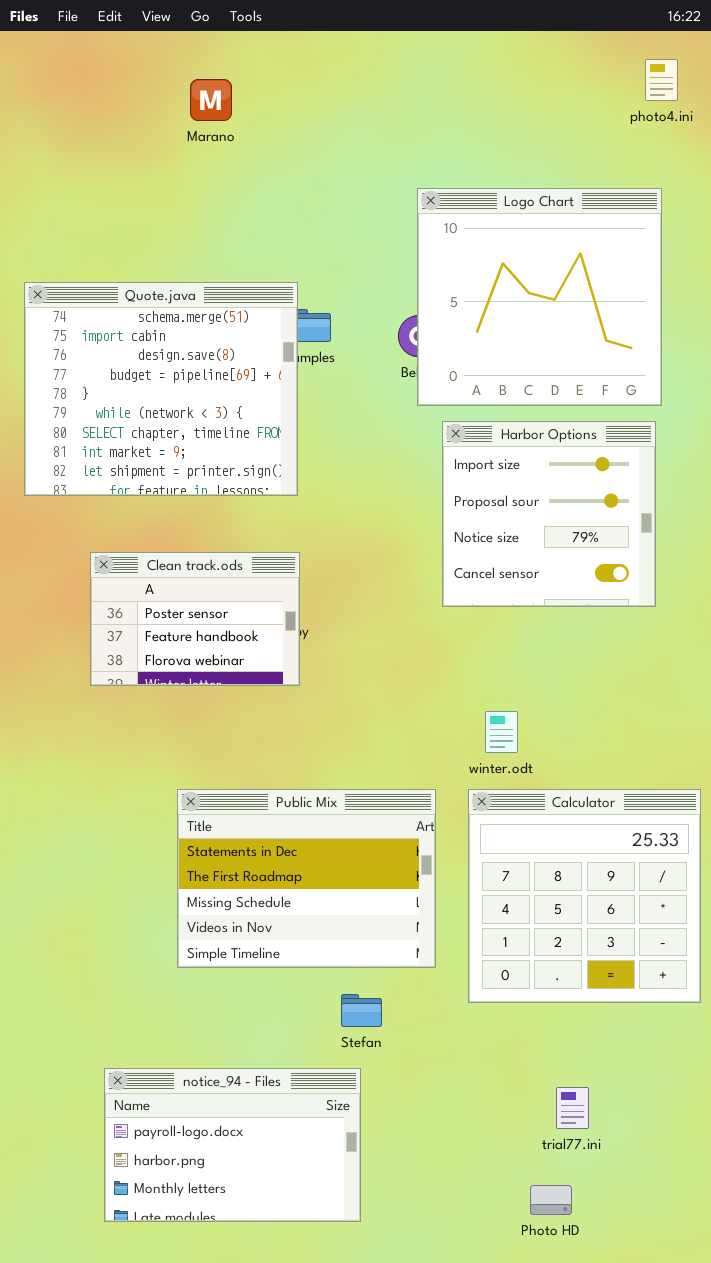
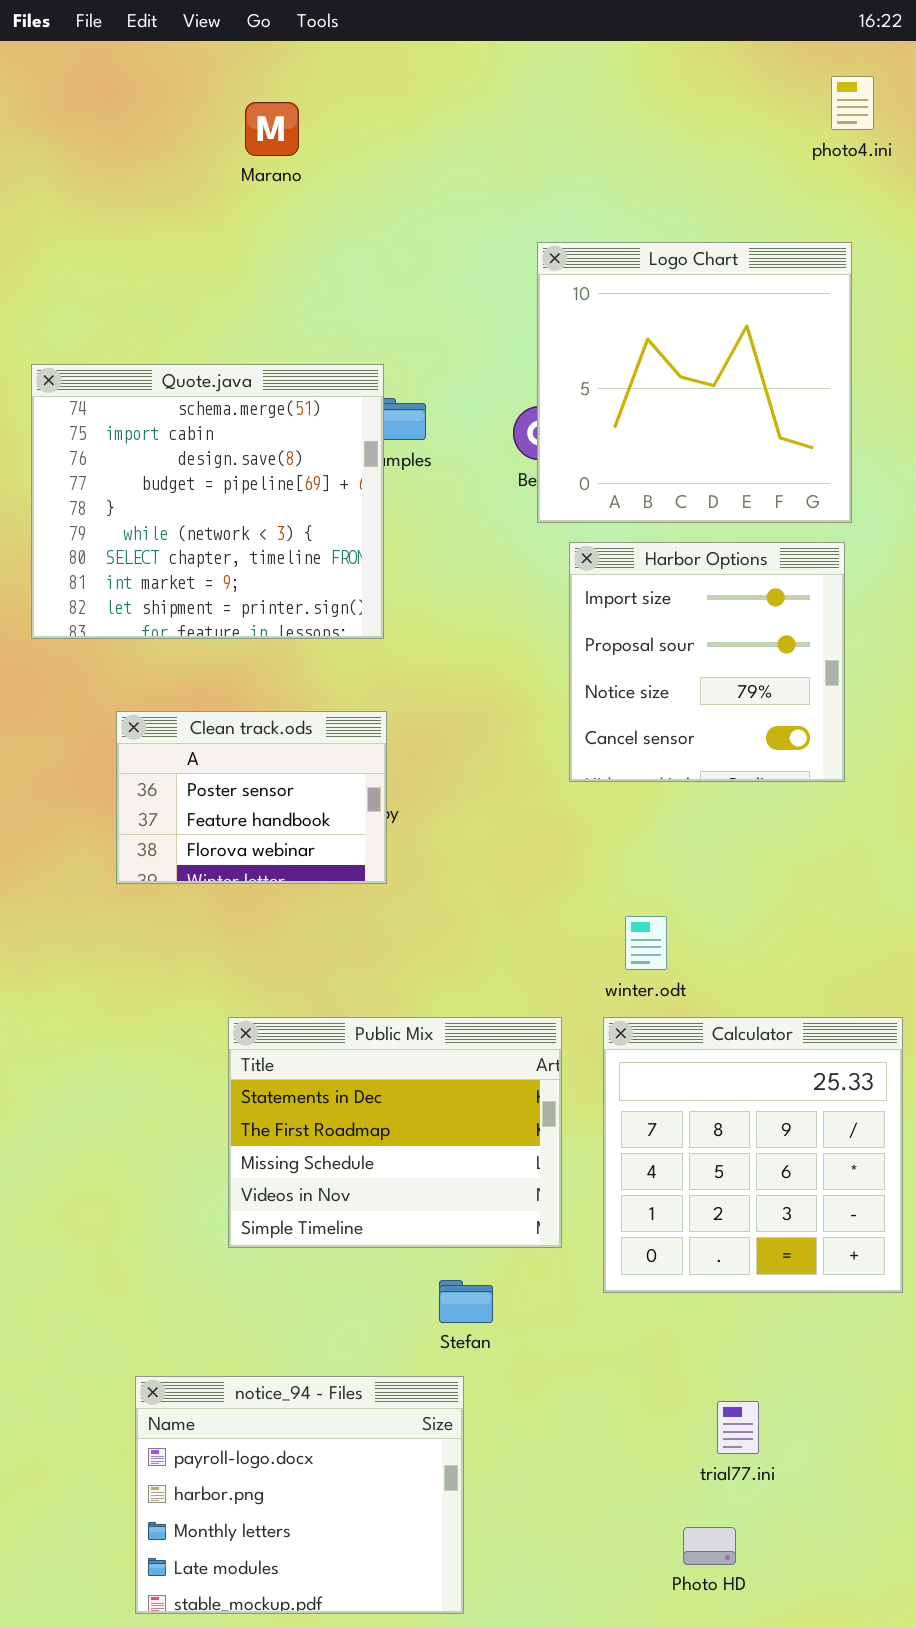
notice_94 - Files: [104,1068,361,1222] -> [135,1376,464,1614], resized

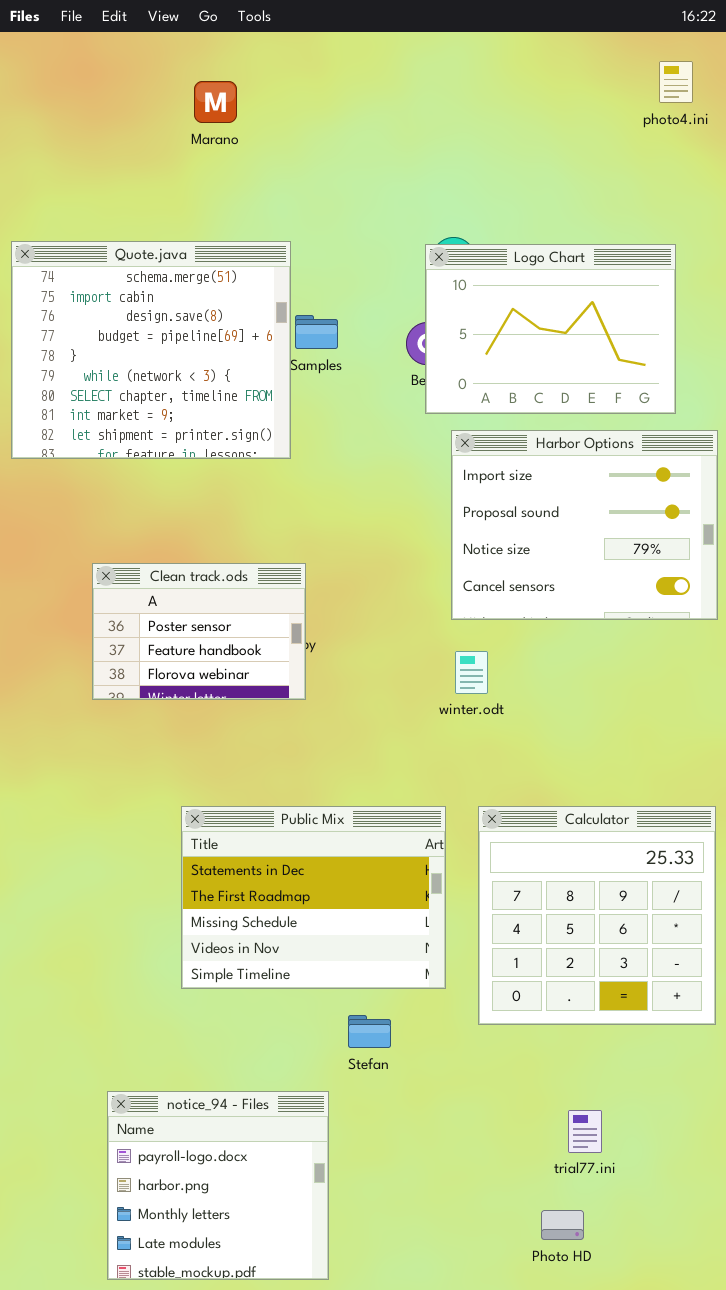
Logo Chart: [537,242,852,523] -> [425,244,676,414], resized
Quote.java: [31,364,384,639] -> [11,241,291,459], moved
Harbor Options: [569,542,845,782] -> [451,430,718,620], resized
winter.odt: [625,916,667,970] -> [455,651,488,694], moved
notice_94 - Files: [135,1376,464,1614] -> [107,1091,329,1280], resized

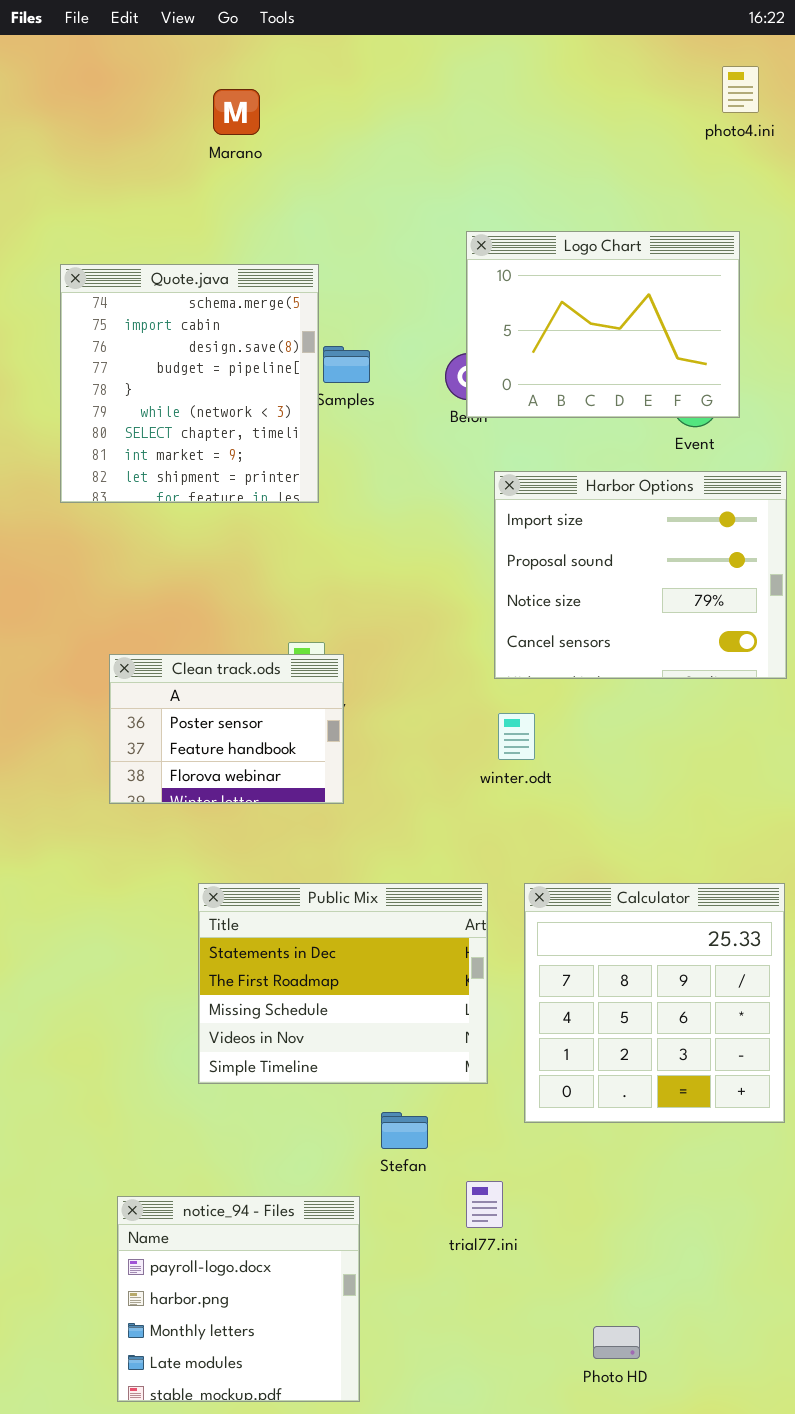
Quote.java: [11,241,291,459] -> [60,264,319,503], resized
Logo Chart: [425,244,676,414] -> [466,231,740,418], moved
Clean track.ods: [92,563,306,700] -> [109,654,344,804], moved
trial77.ini: [568,1110,602,1153] -> [466,1181,503,1228], moved

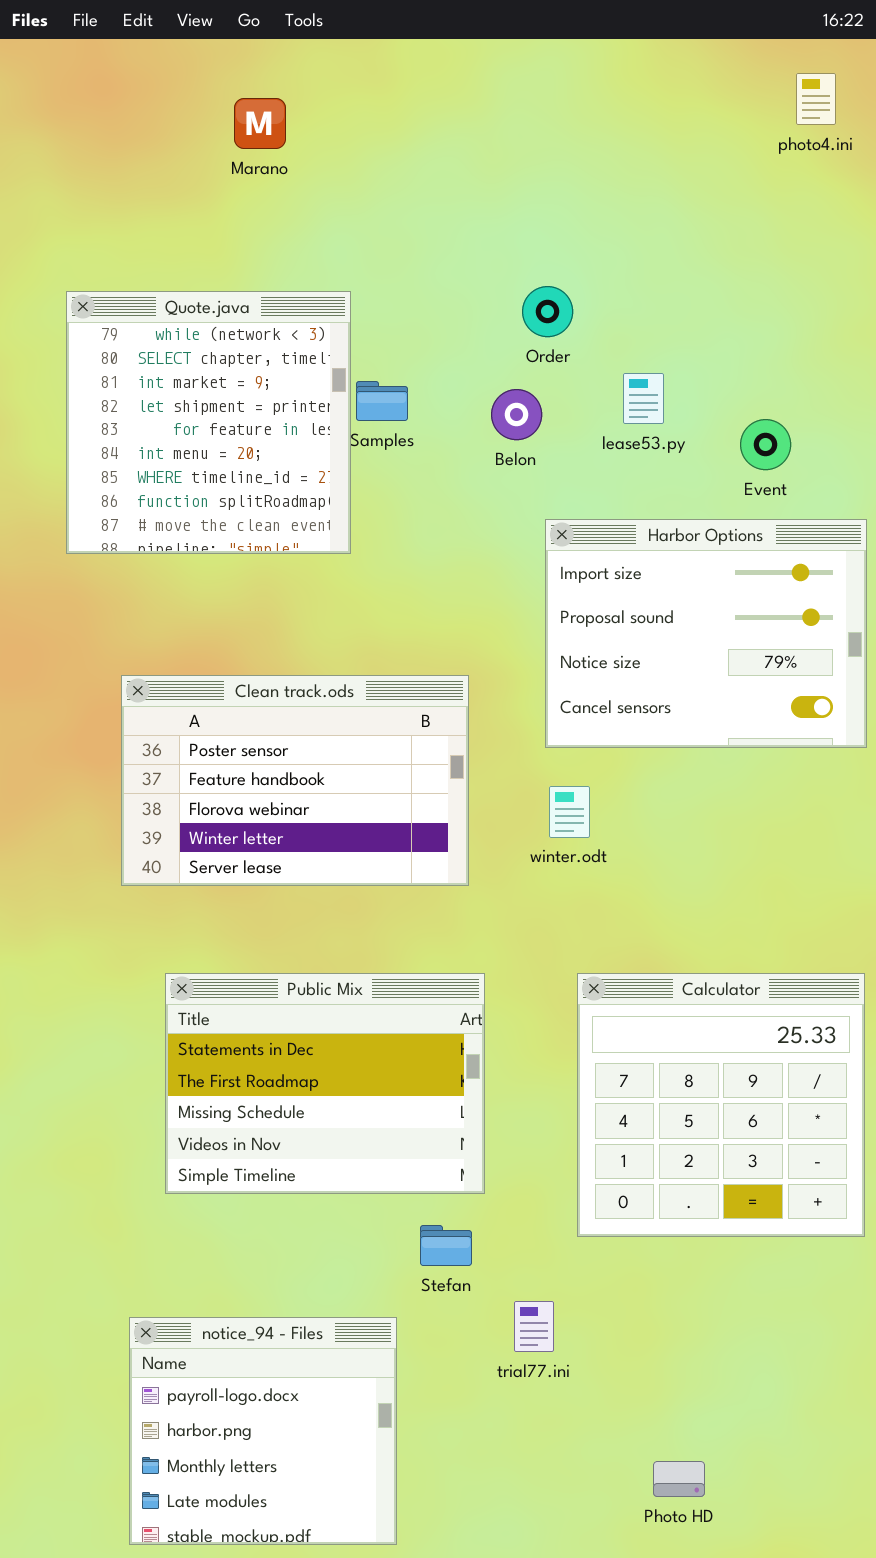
Logo Chart: [466,231,740,418] -> none, closed
Quote.java: [60,264,319,503] -> [66,291,351,554], scrolled down 5 rows
Clean track.ods: [109,654,344,804] -> [121,675,469,886], resized
Public Mix: [198,883,488,1084] -> [165,973,485,1194], moved

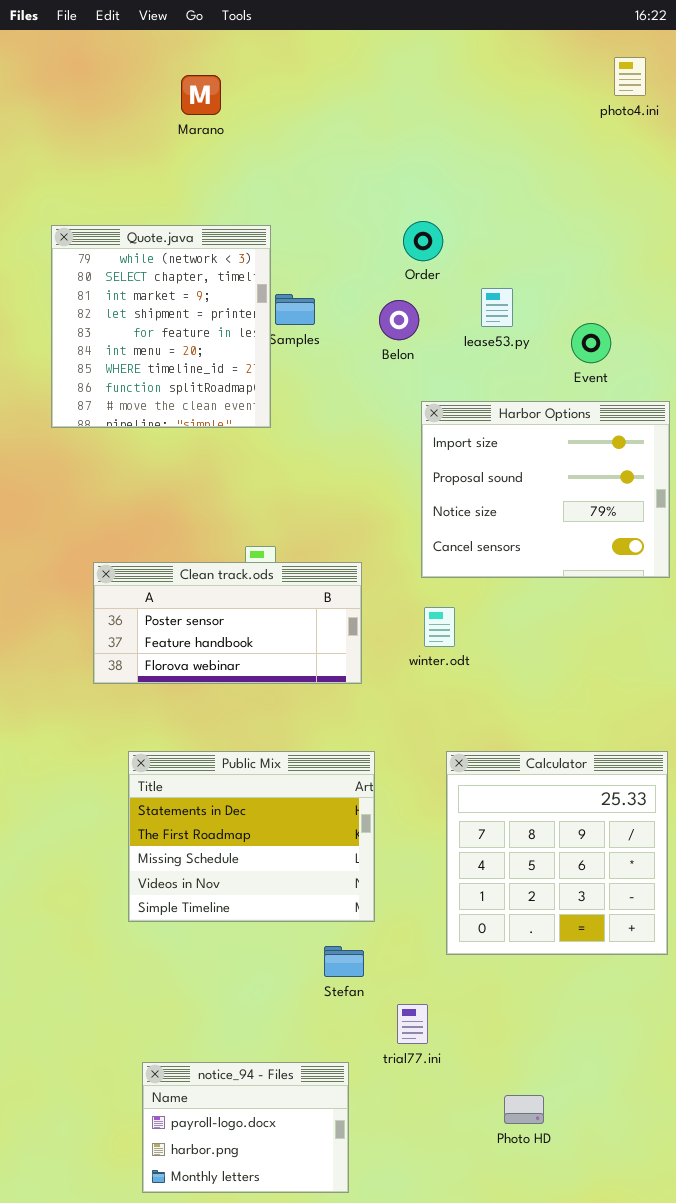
Clean track.ods: [121,675,469,886] -> [93,562,362,684], resized
notice_94 - Files: [129,1317,397,1545] -> [142,1062,349,1193], moved, resized
Photo HD: [653,1461,705,1497] -> [504,1095,544,1124], moved

